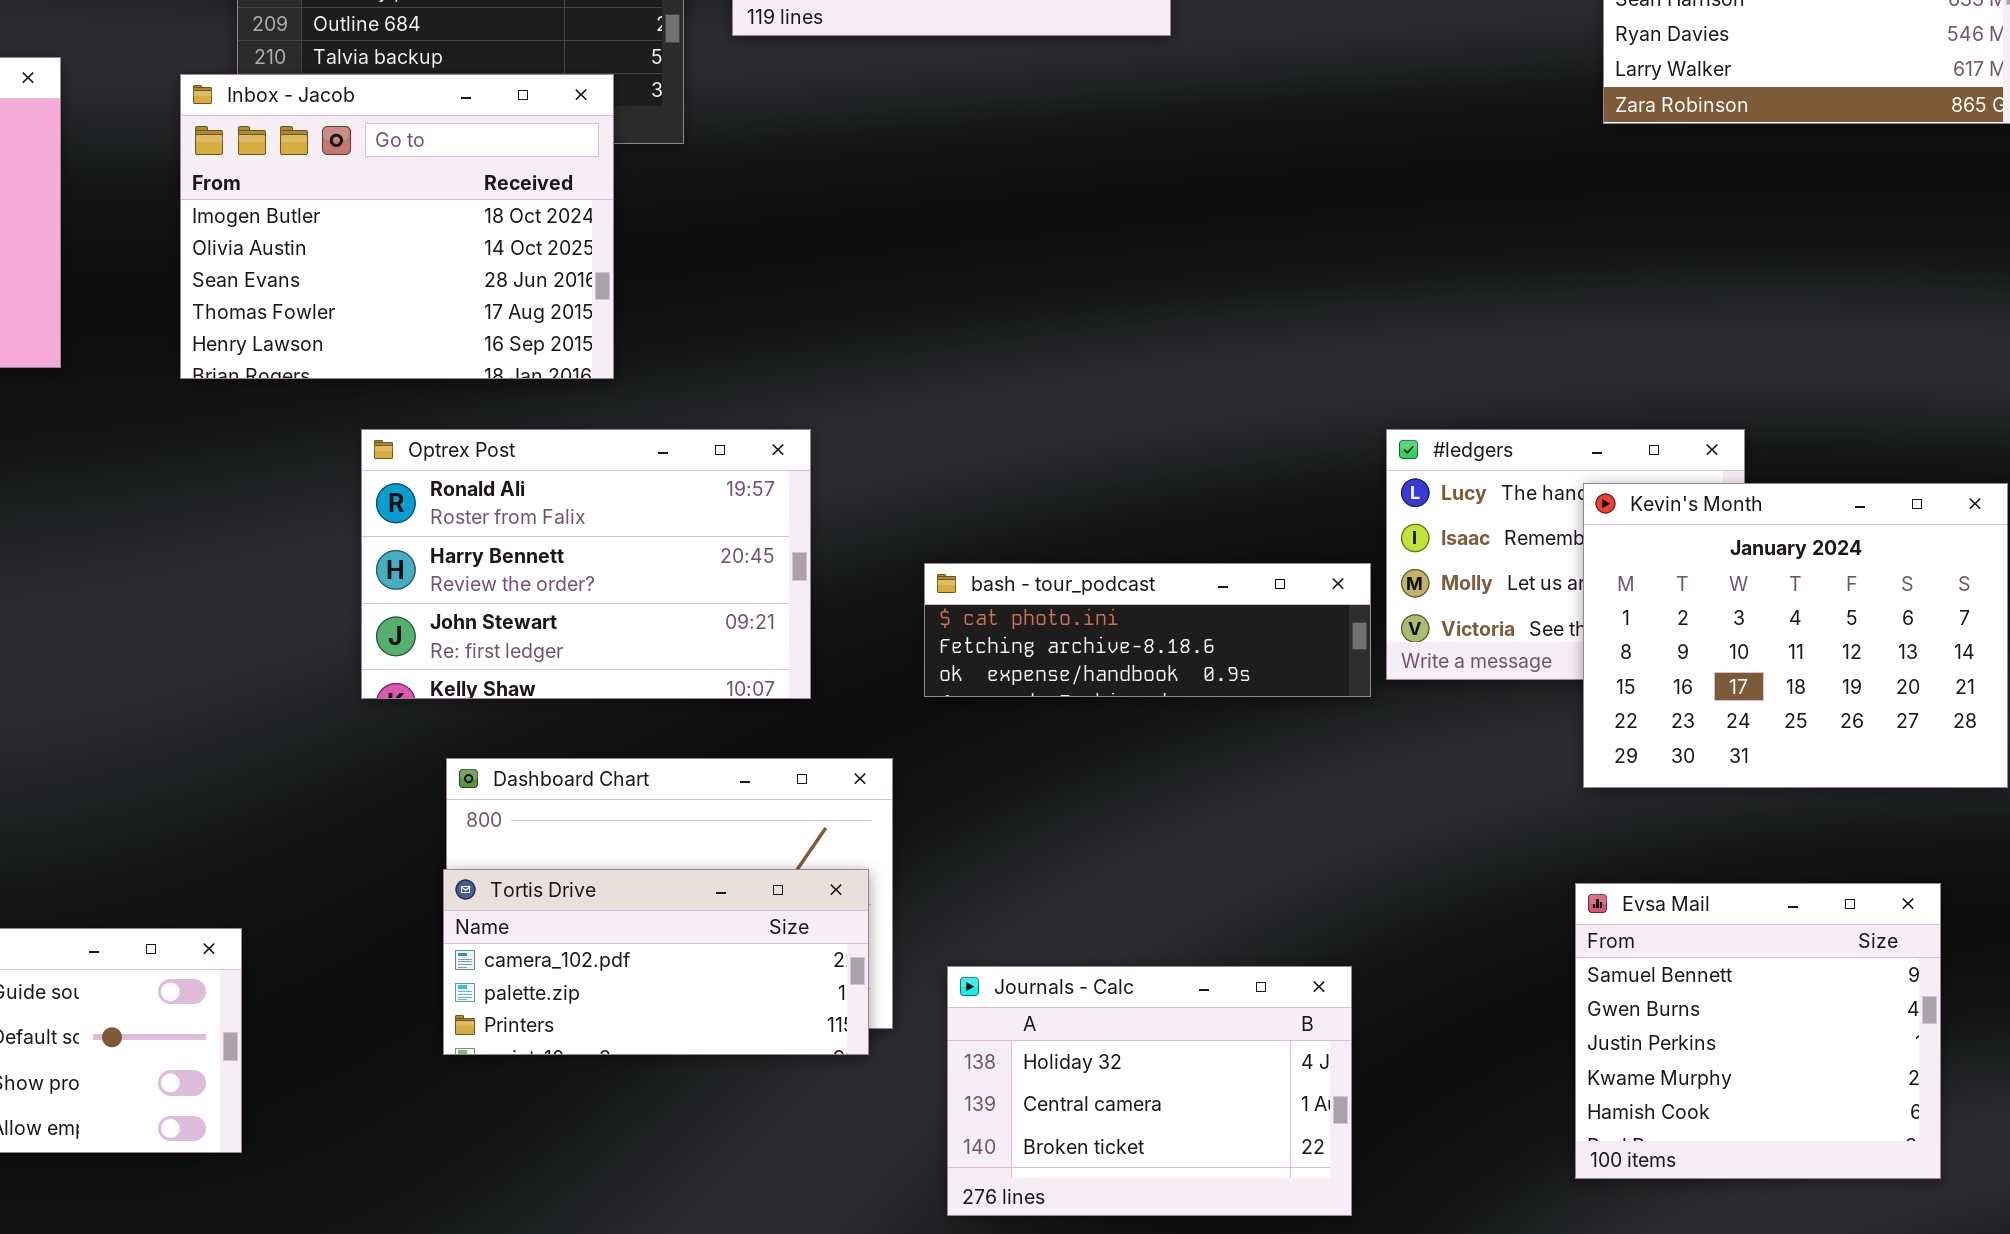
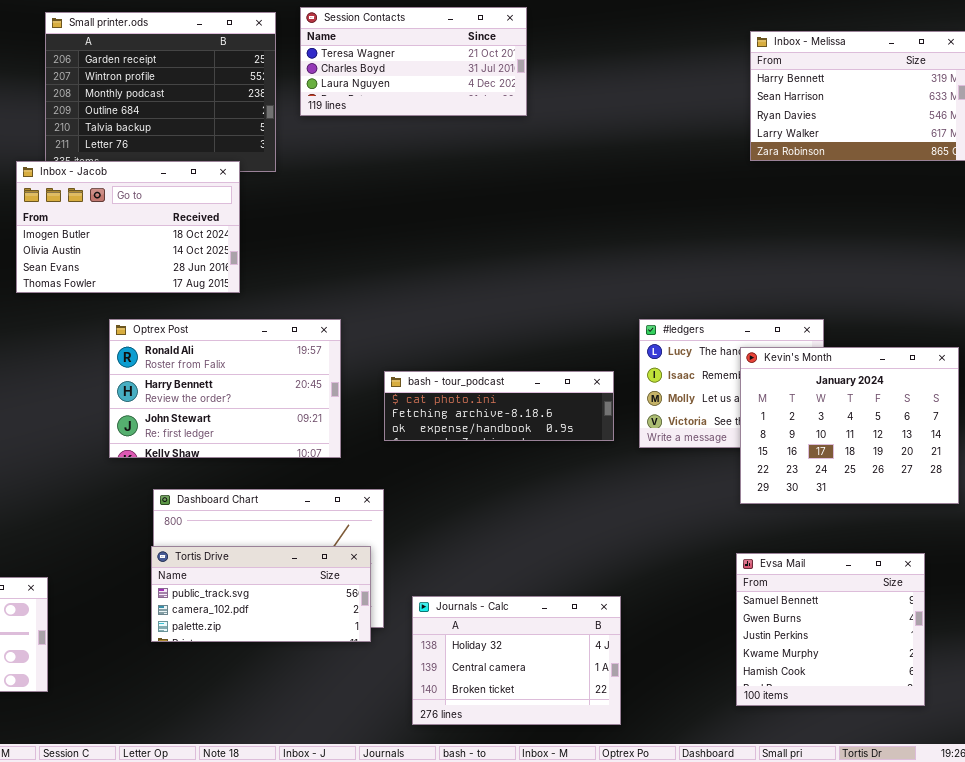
Inbox - Jacob: [180,74,614,379] -> [16,161,240,293], resized
bash - tour_podcast: [924,563,1371,697] -> [384,371,614,441], moved
Tortis Drive: [443,869,869,1055] -> [151,546,371,642], scrolled up 1 row

